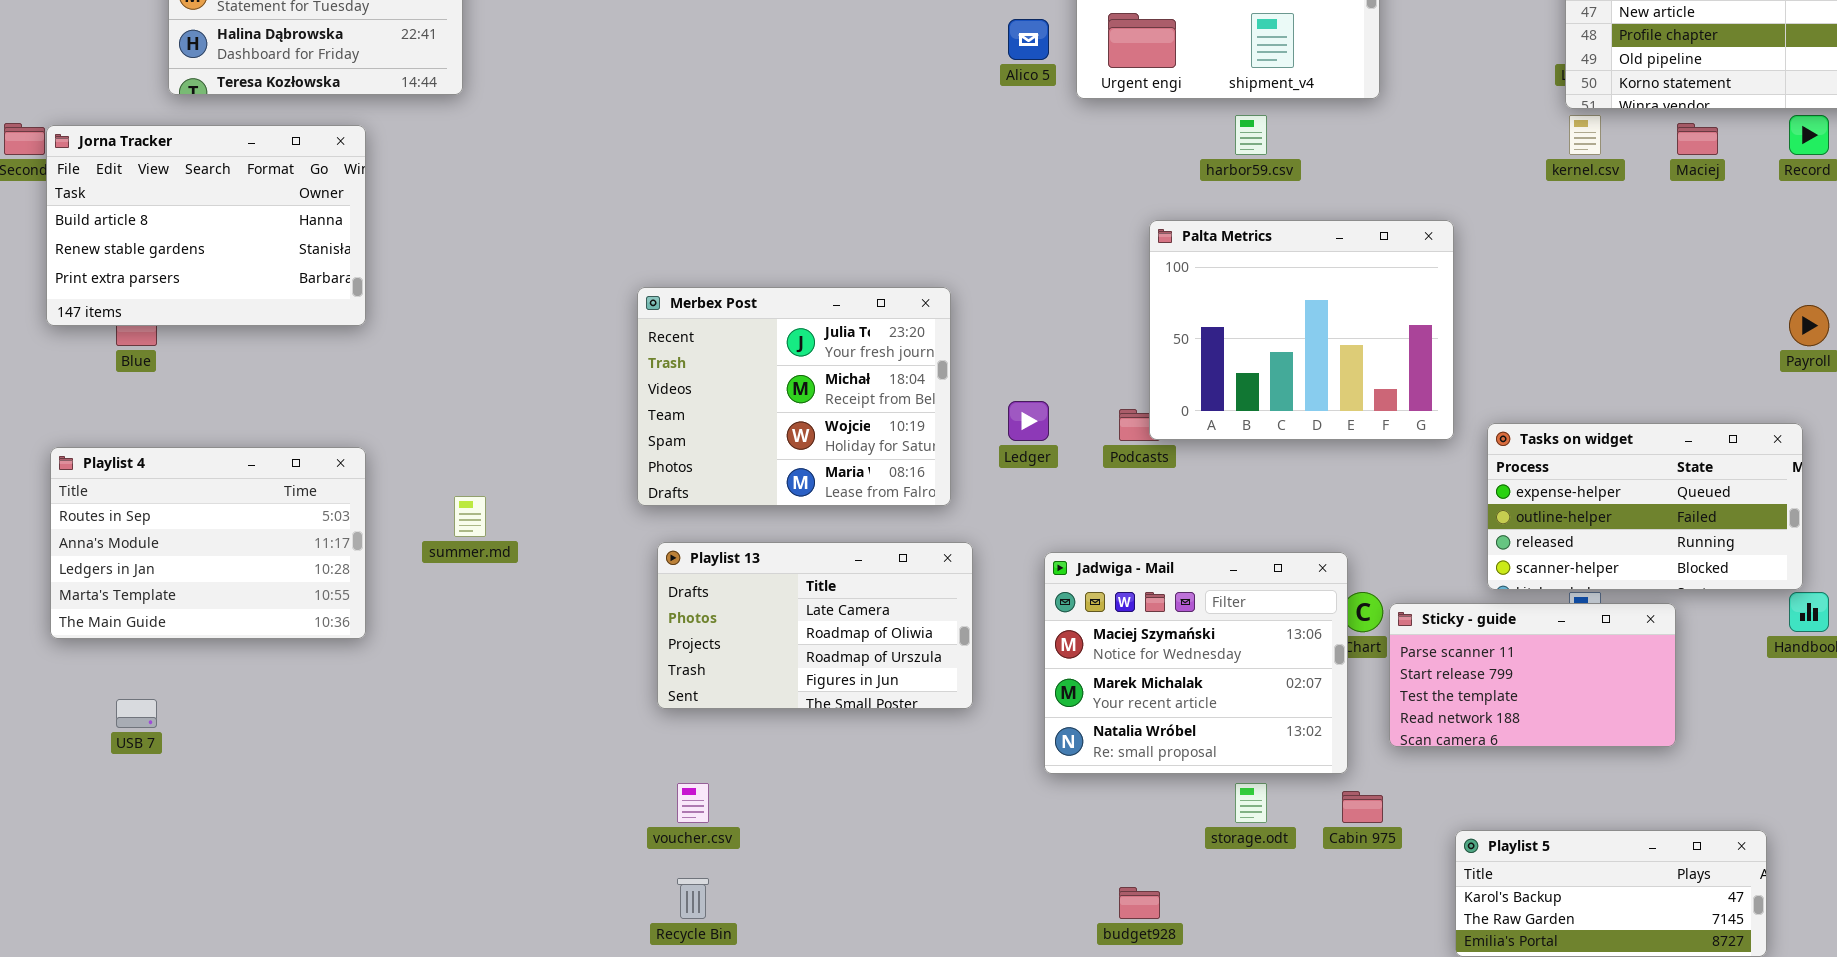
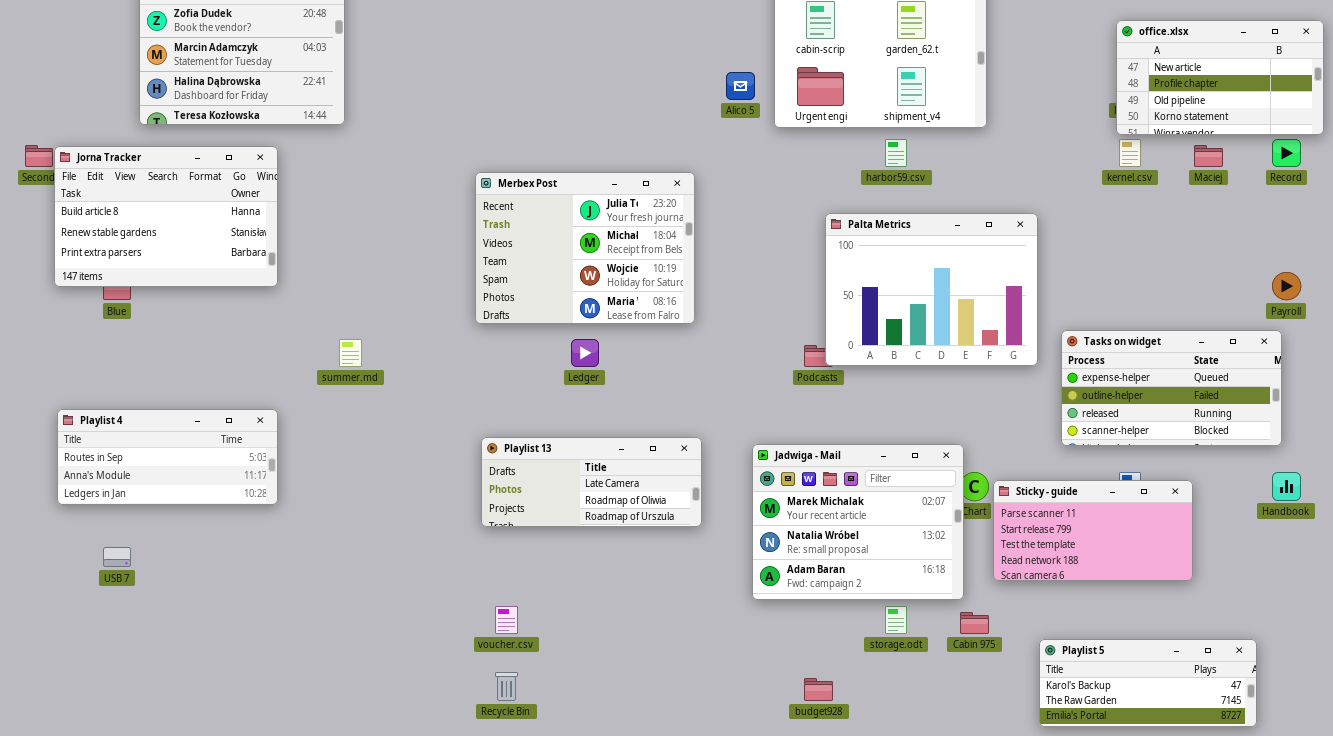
Merbex Post: [637,287,951,506] -> [475,172,695,324], moved
Ledger: [1008,401,1049,441] -> [571,339,599,367], moved
Tasks on widget: [1487,423,1803,590] -> [1061,330,1282,446], moved
Playlist 4: [50,447,366,639] -> [57,409,278,505], resized
summer.md: [454,496,486,537] -> [339,339,362,367], moved
Playlist 13: [657,542,973,709] -> [481,437,702,527], resized
Jadwiga - Mail: [1044,552,1348,774] -> [752,444,964,600], scrolled down 1 row

